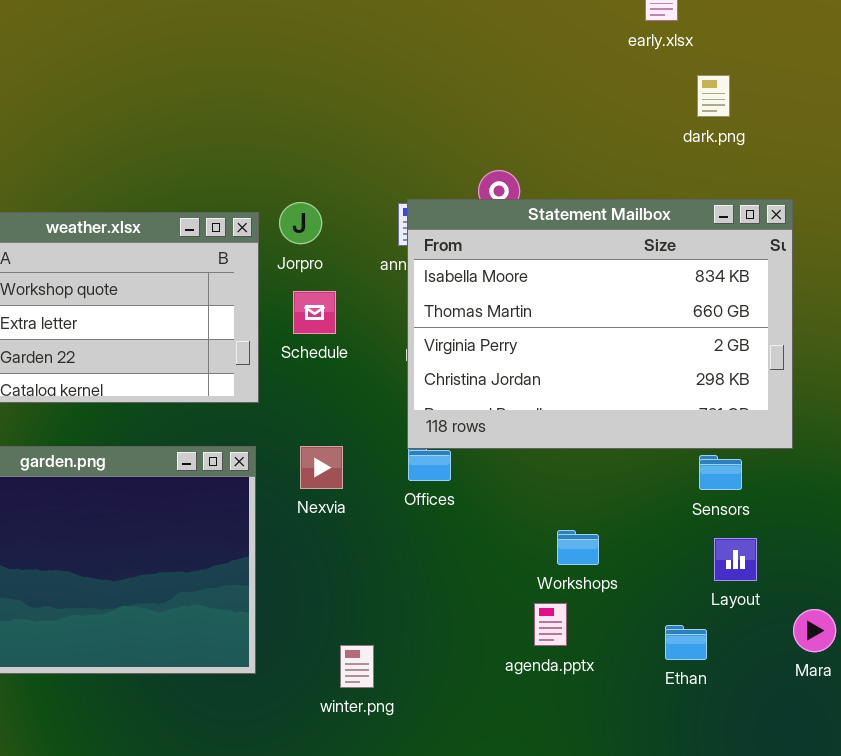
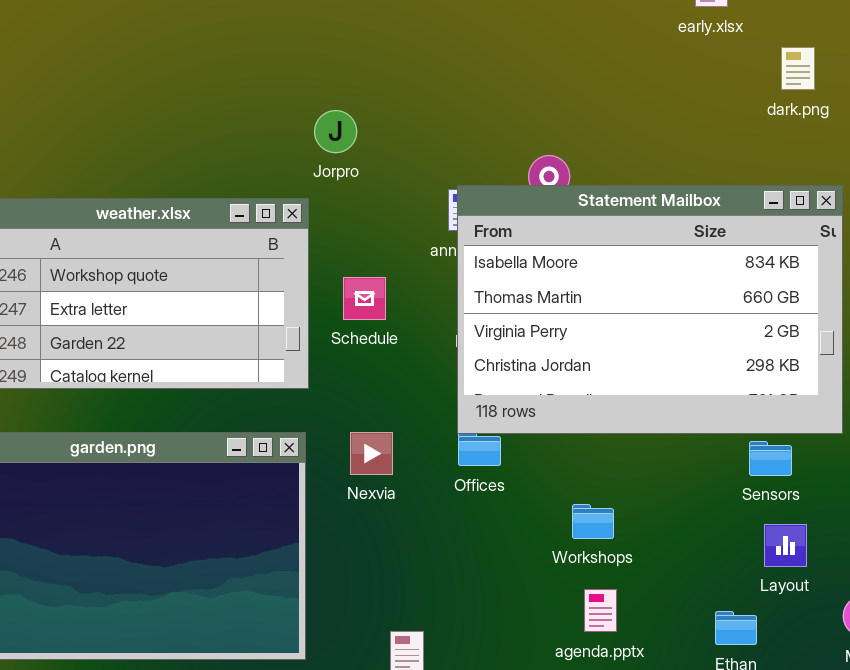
dark.png: [697,75,730,117] -> [781,47,815,90], moved
Jorpro: [279,202,322,244] -> [314,110,357,153], moved
Workshops: [557,530,599,565] -> [572,504,614,539], moved

